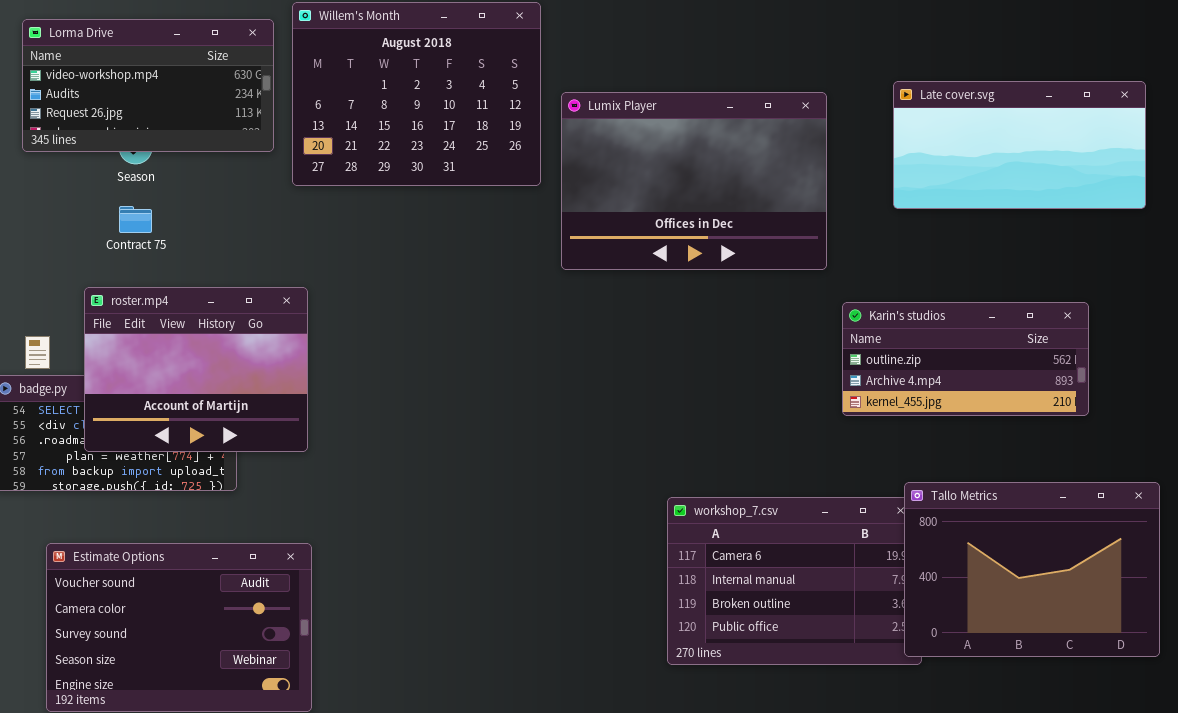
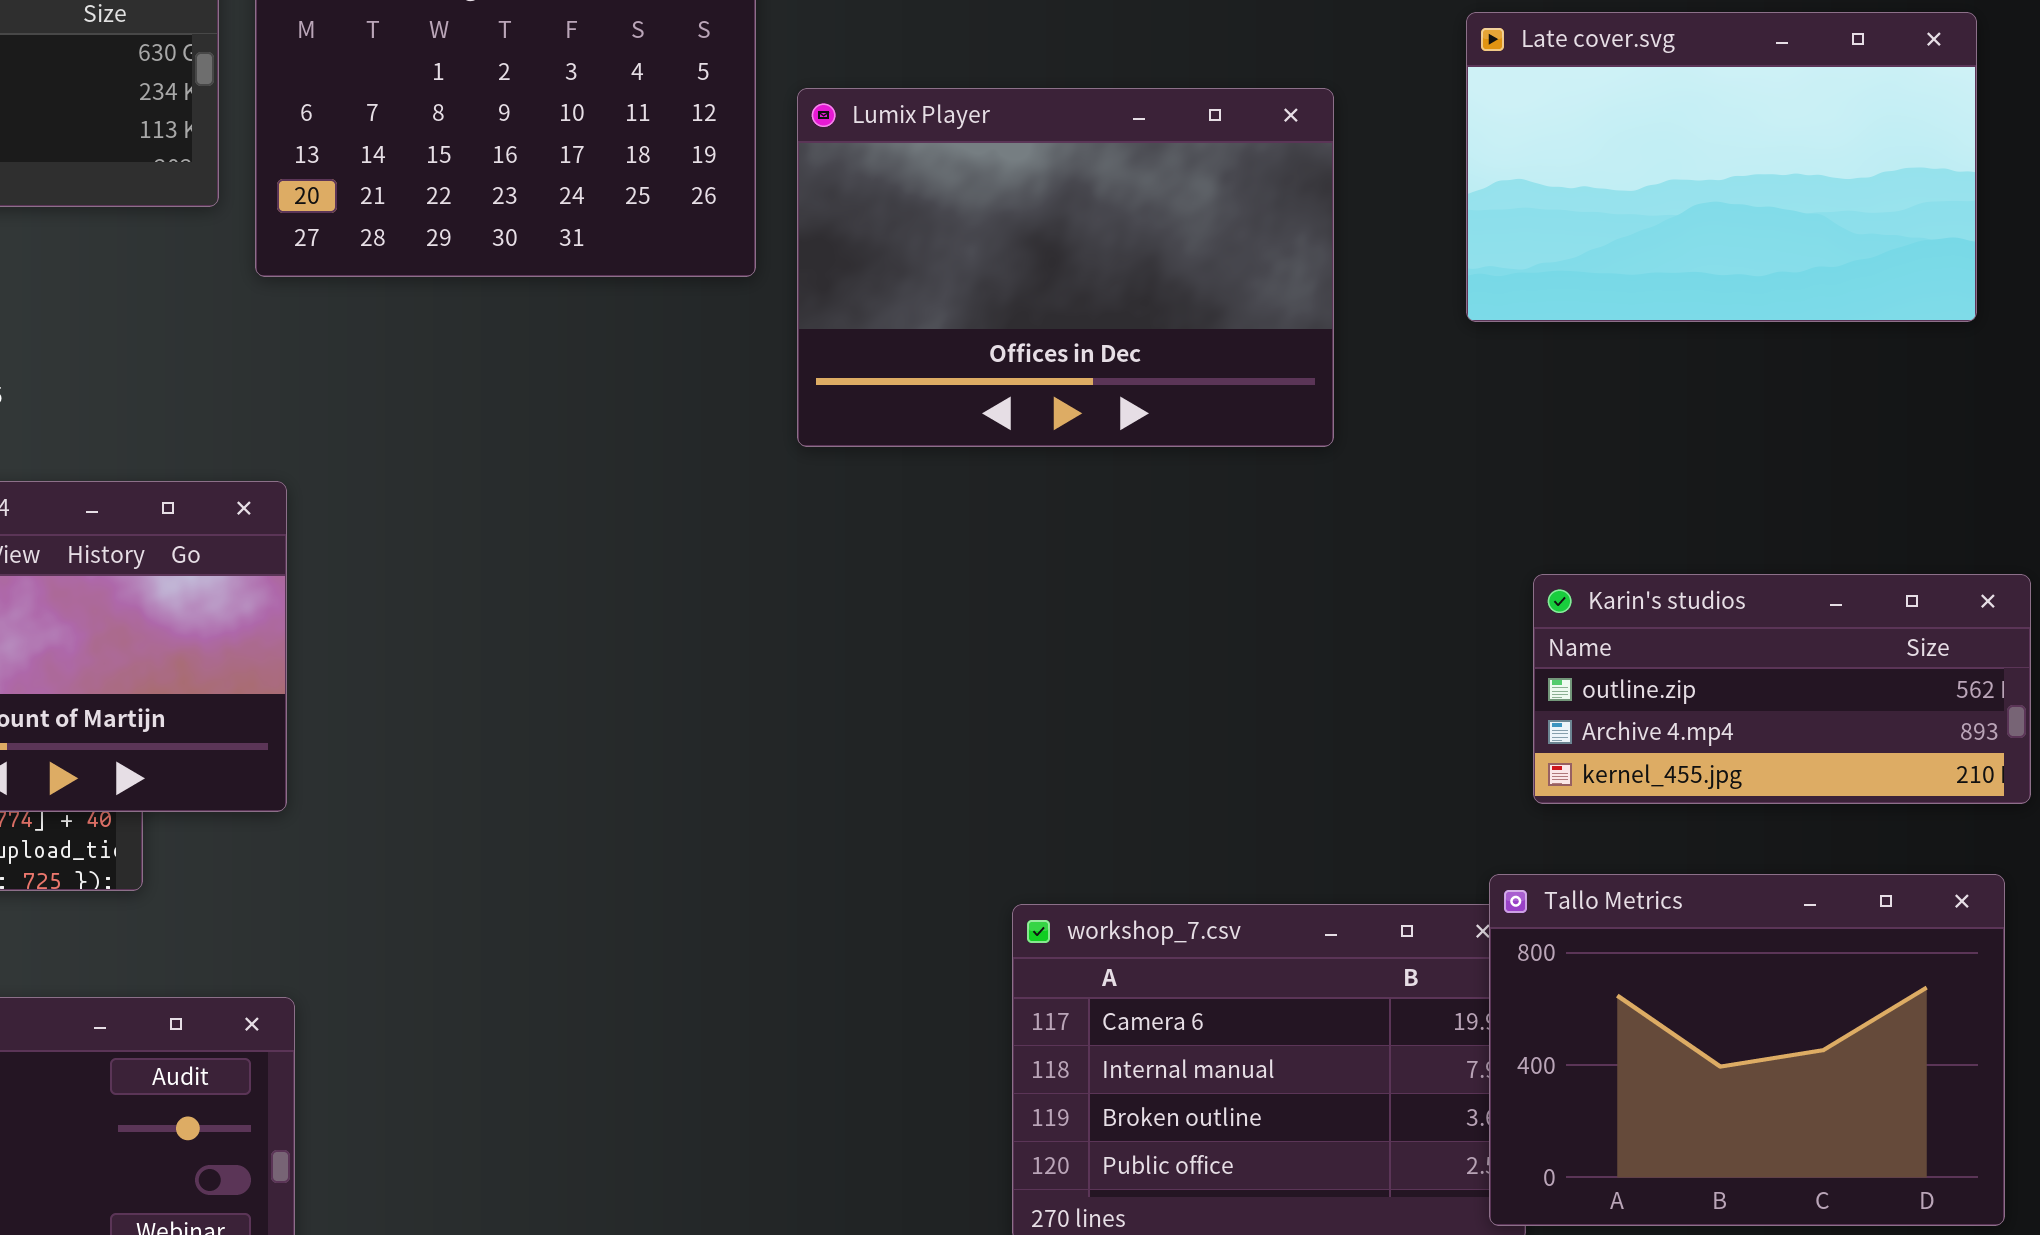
Late cover.svg: [893,81,1146,209] -> [1466,12,1977,322], resized
Karin's studios: [842,302,1089,416] -> [1533,574,2031,804], moved

